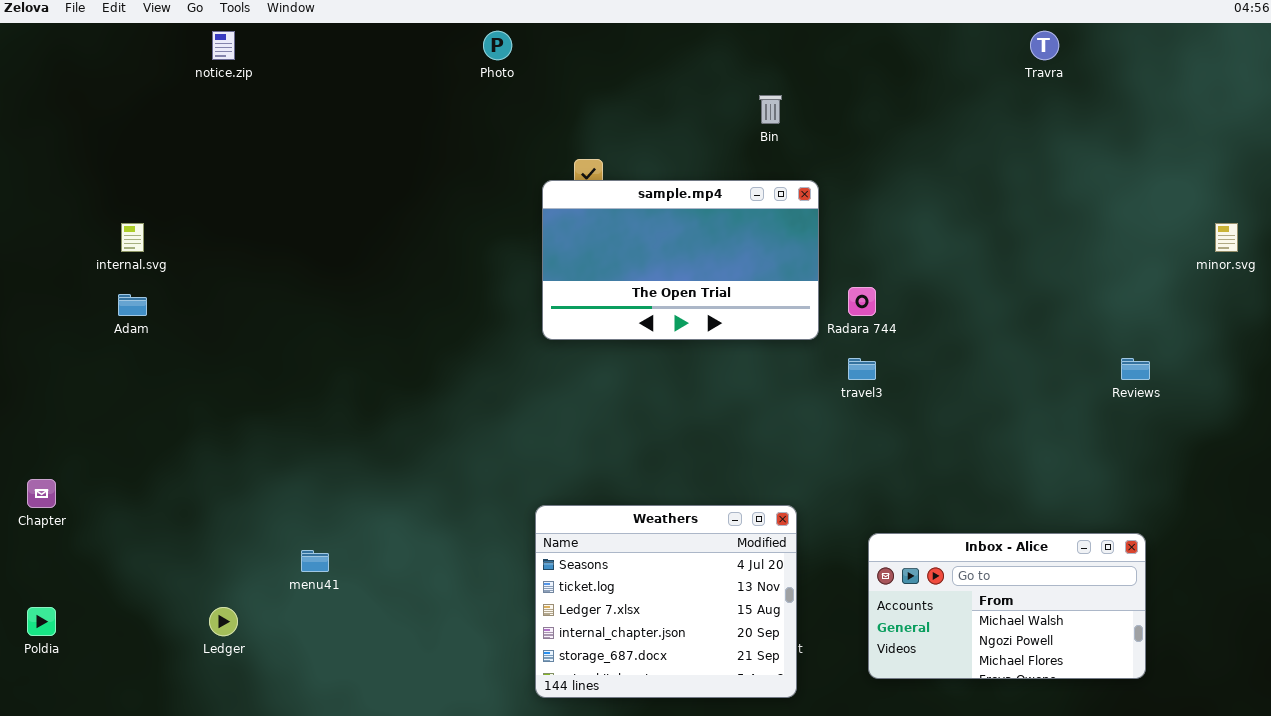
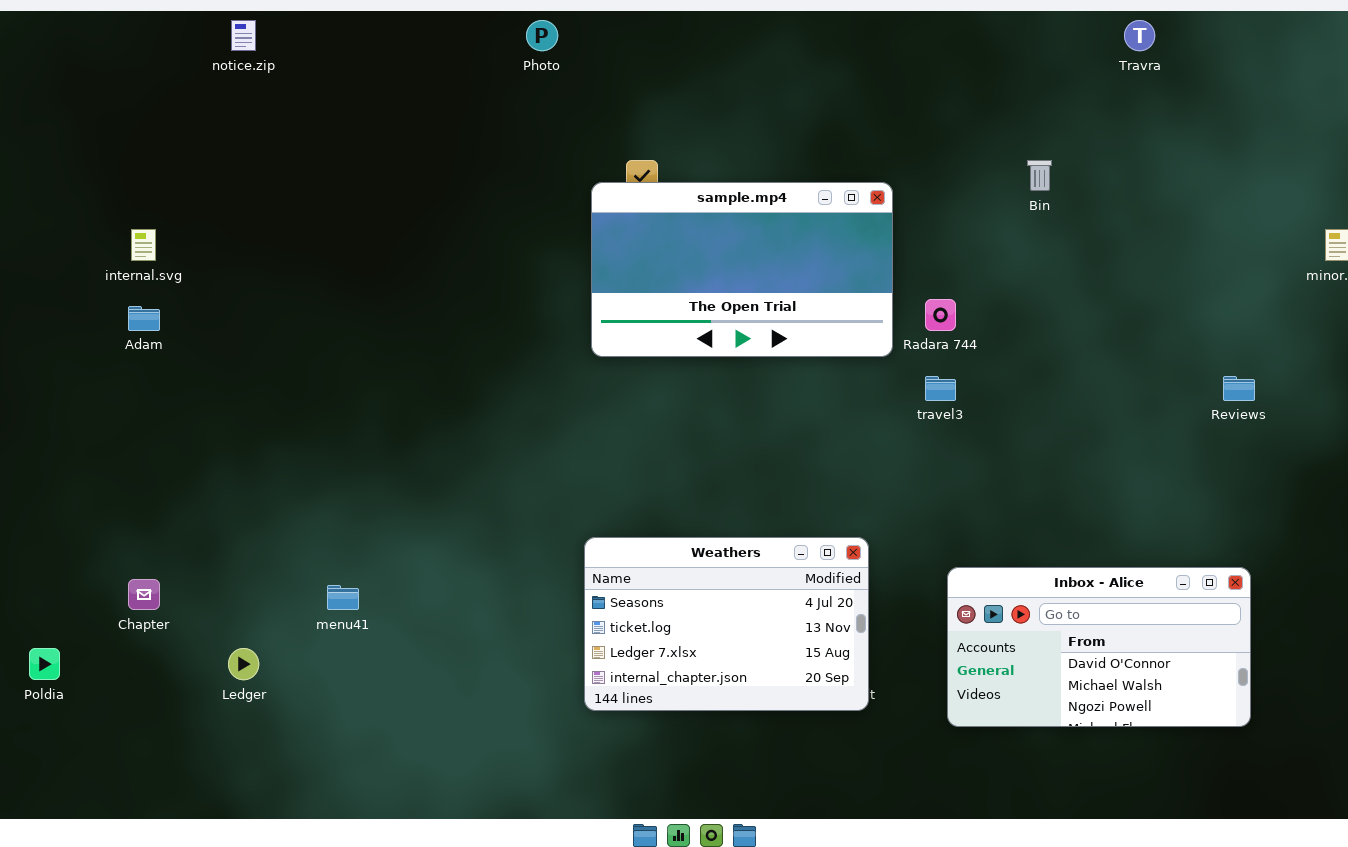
Bin: [759,95,782,124] -> [1027,160,1052,191], moved
Chapter: [27,479,56,508] -> [128,579,160,610], moved
Weathers: [535,505,797,698] -> [584,537,869,711], resized
Inbox - Alice: [868,533,1146,679] -> [947,567,1251,727], scrolled up 1 row

